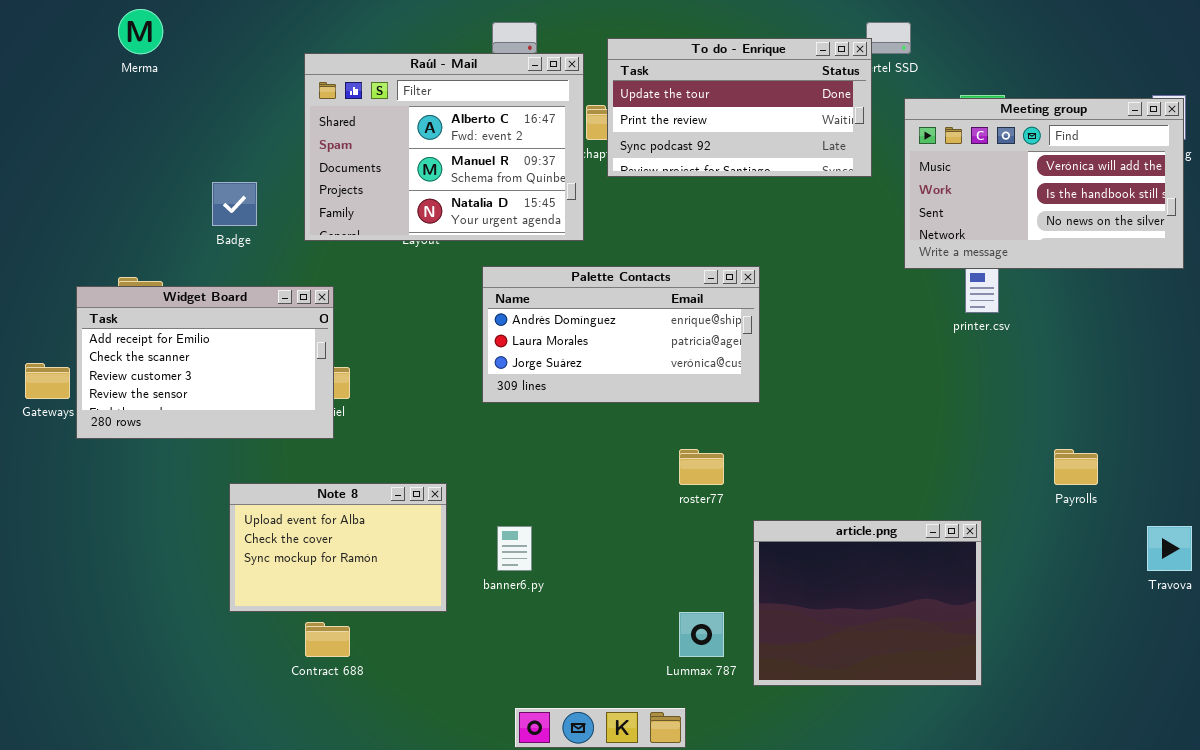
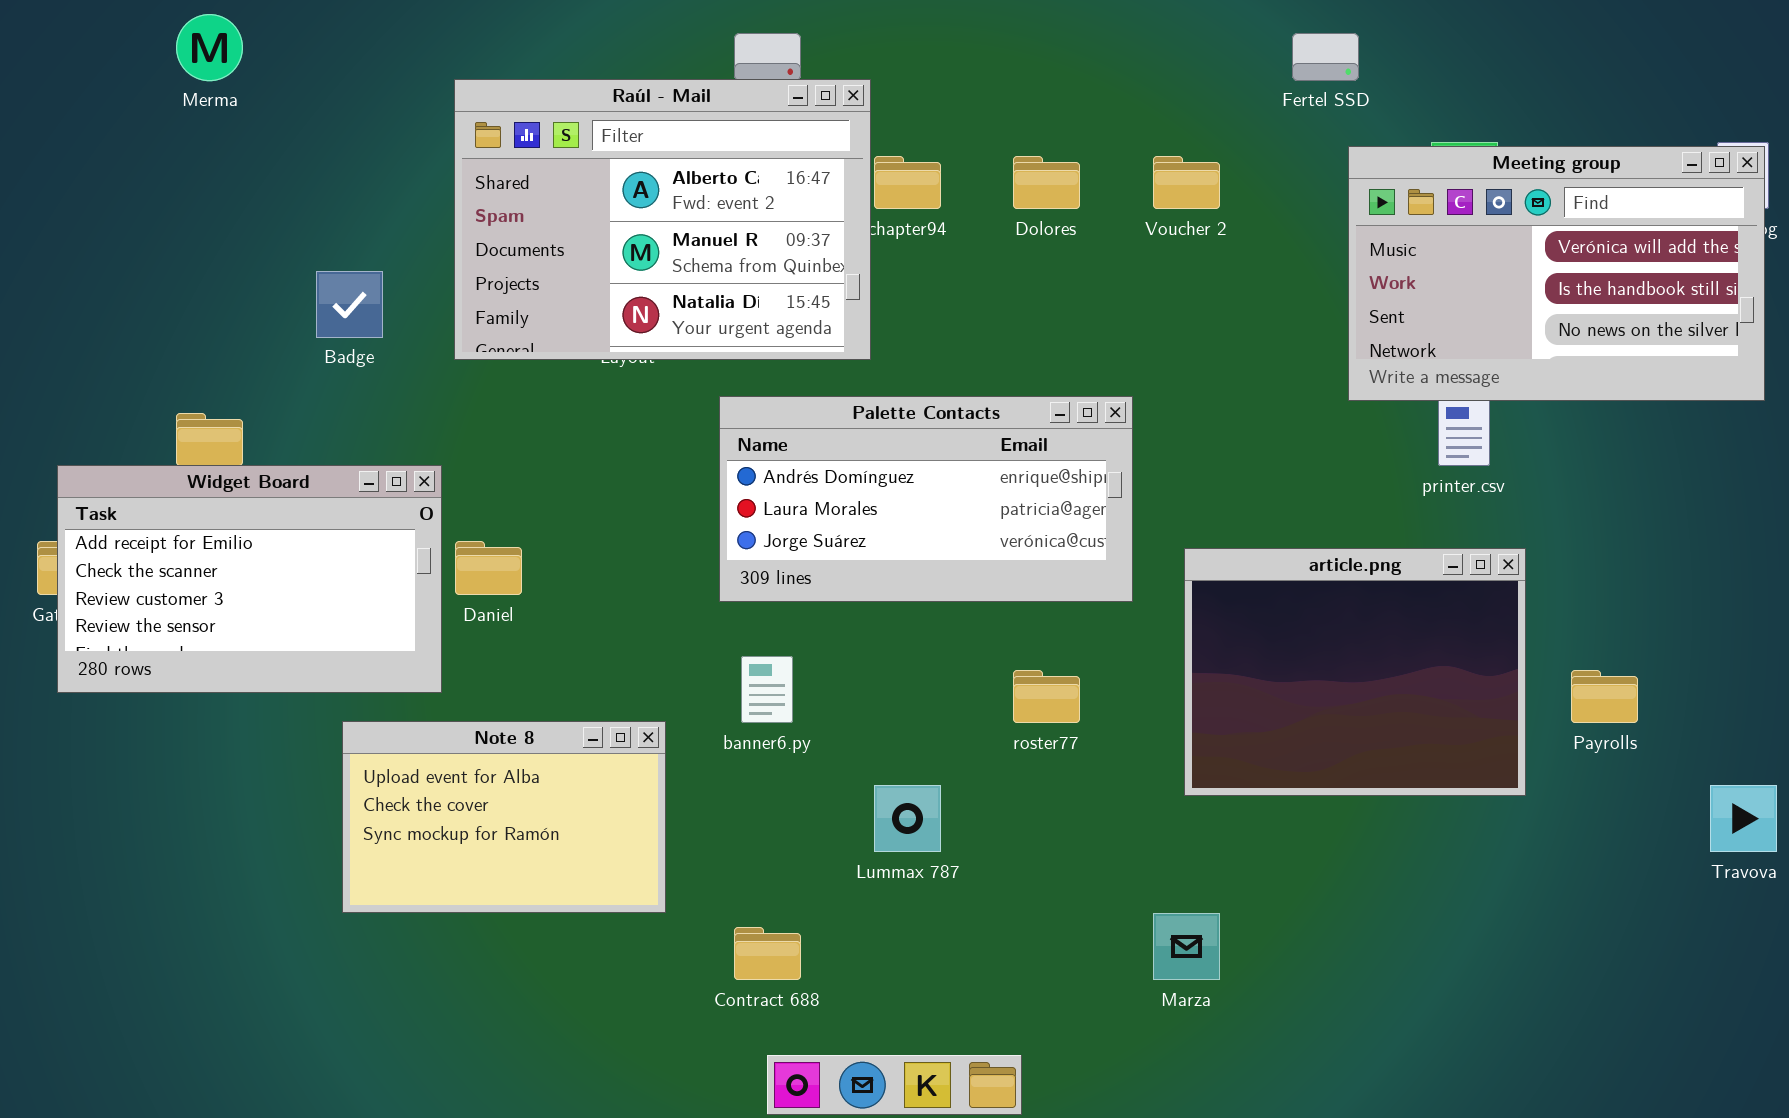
To do - Enrique: [607,38,872,177] -> none, closed
Widget Board: [76,286,334,439] -> [57,465,442,693], moved
article.png: [753,520,982,686] -> [1184,548,1526,796], moved
banner6.py: [497,526,532,571] -> [741,656,793,723], moved
Lummax 787: [679,612,724,657] -> [874,785,941,852], moved
Contract 688: [305,622,350,657] -> [734,927,801,980], moved

